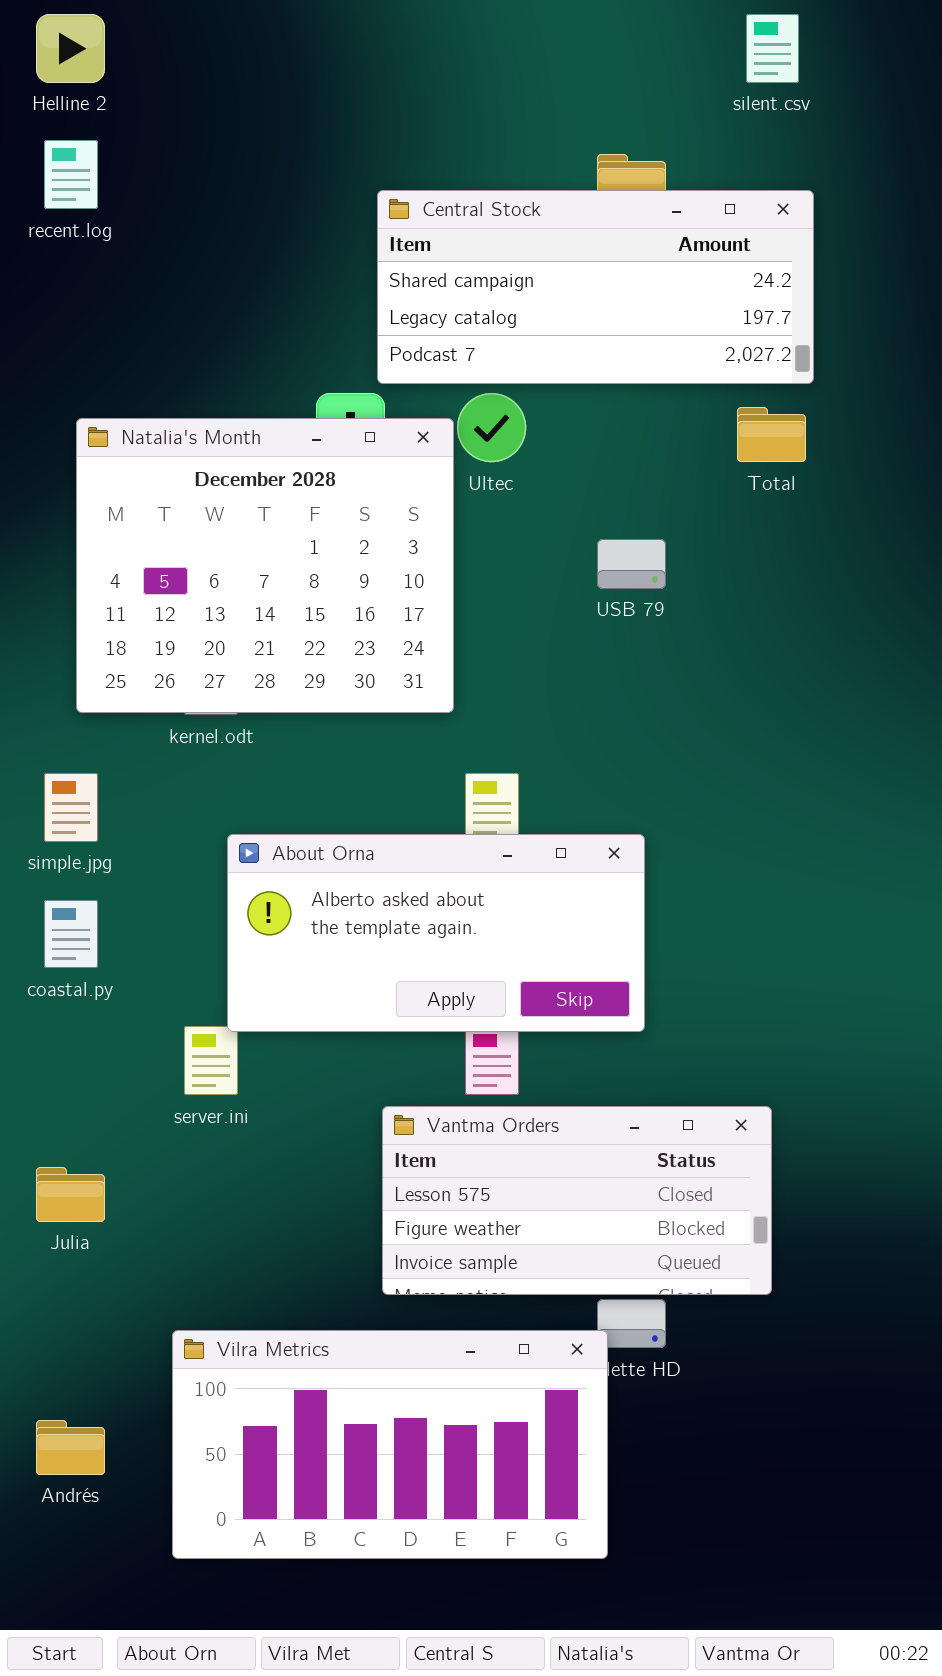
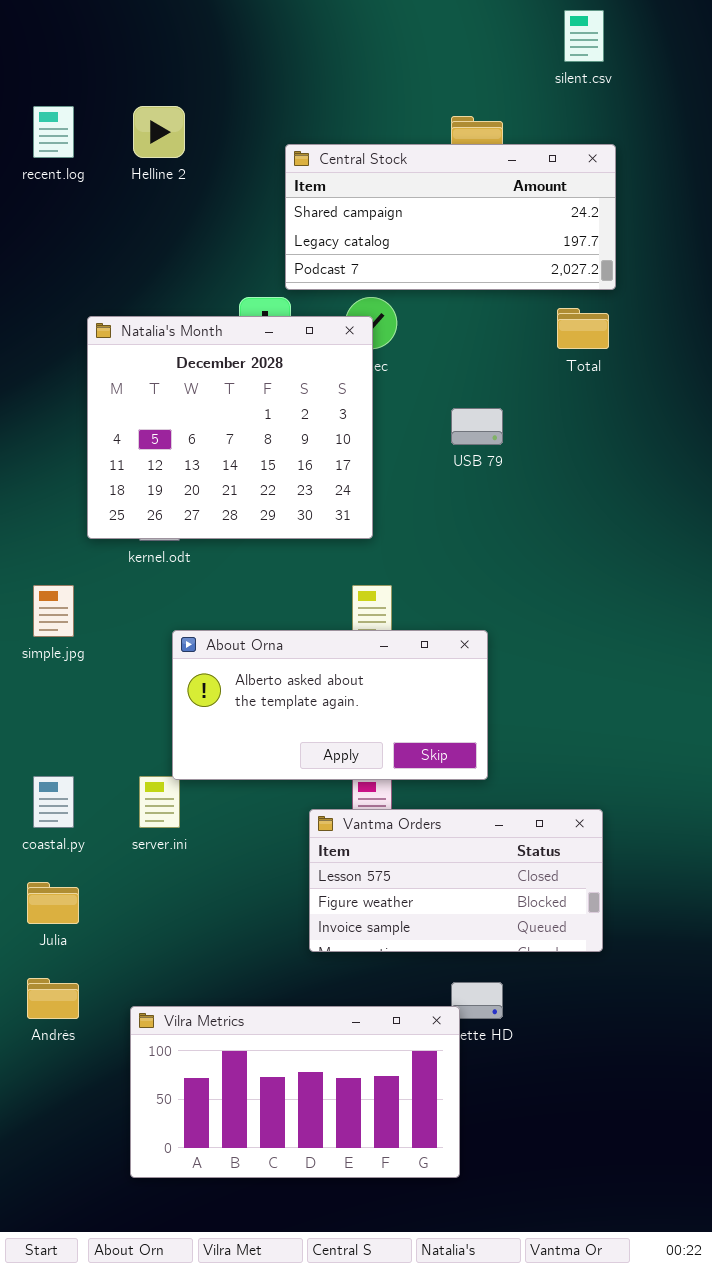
Helline 2: [36,14,105,83] -> [133,106,185,158], moved
Natalia's Month: [76,418,454,713] -> [87,316,373,539], moved
coastal.py: [44,900,98,968] -> [33,776,74,828], moved
Vantma Orders: [382,1106,772,1295] -> [309,809,603,952], moved
Andrés: [36,1420,105,1475] -> [27,978,79,1019], moved

